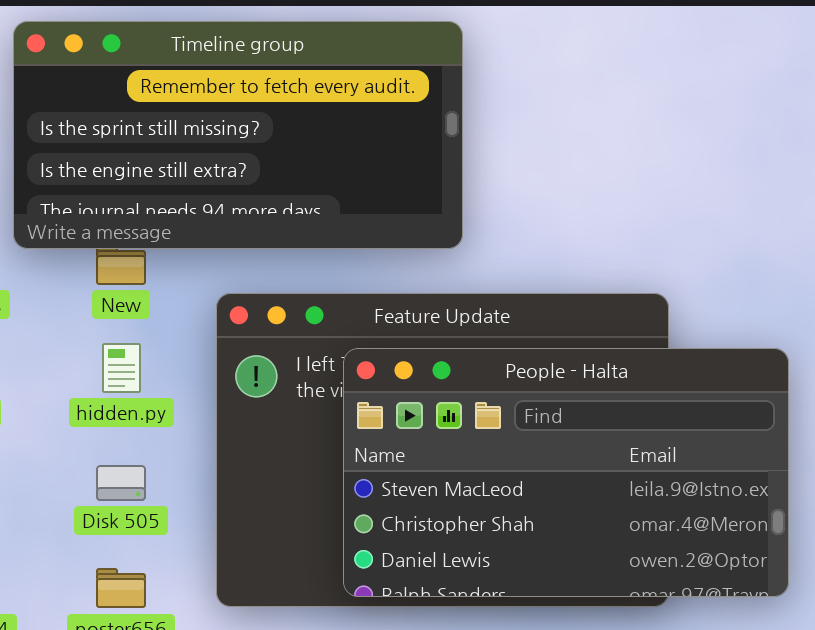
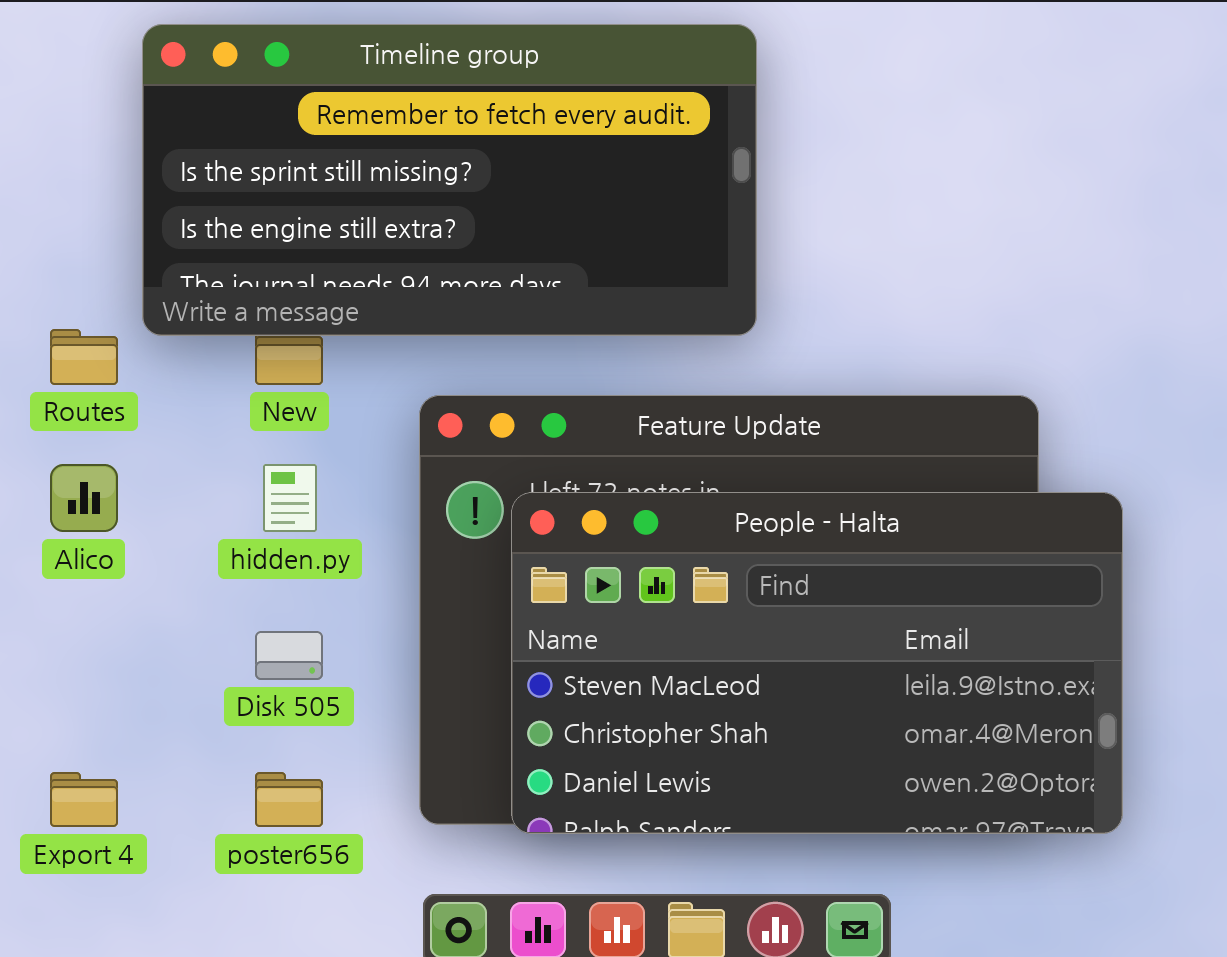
People - Halta: [343,348,789,597] -> [511,492,1123,834], moved

